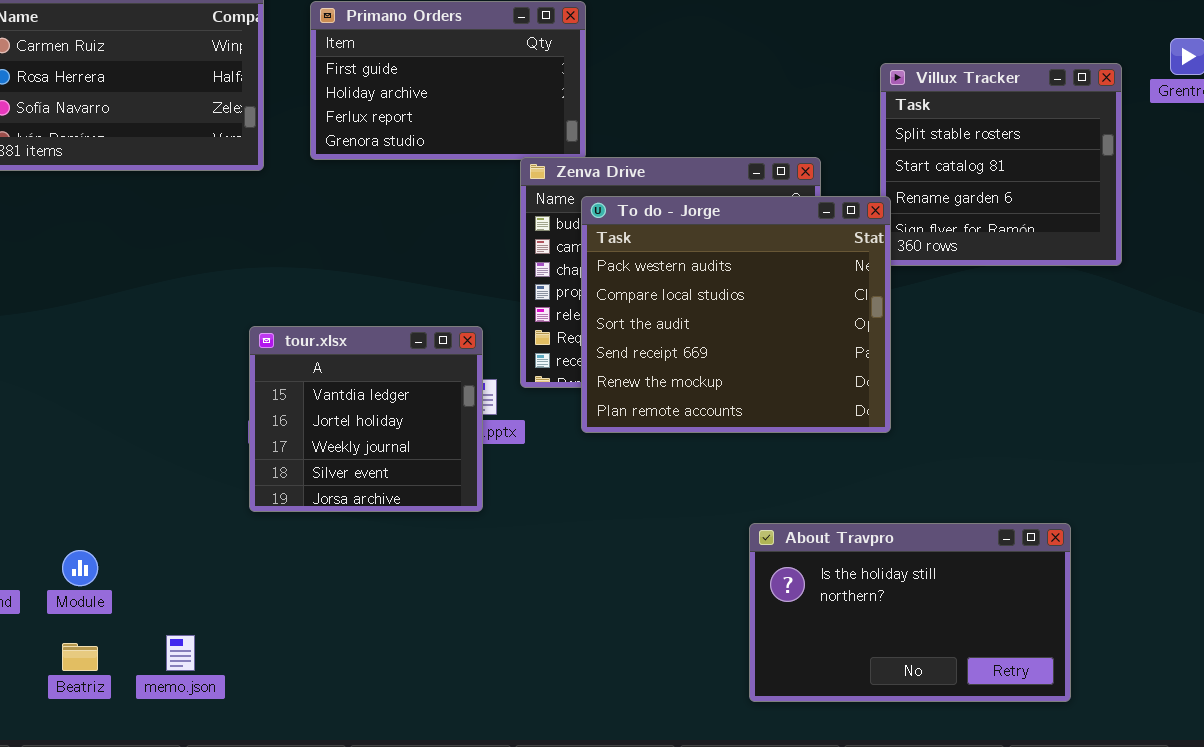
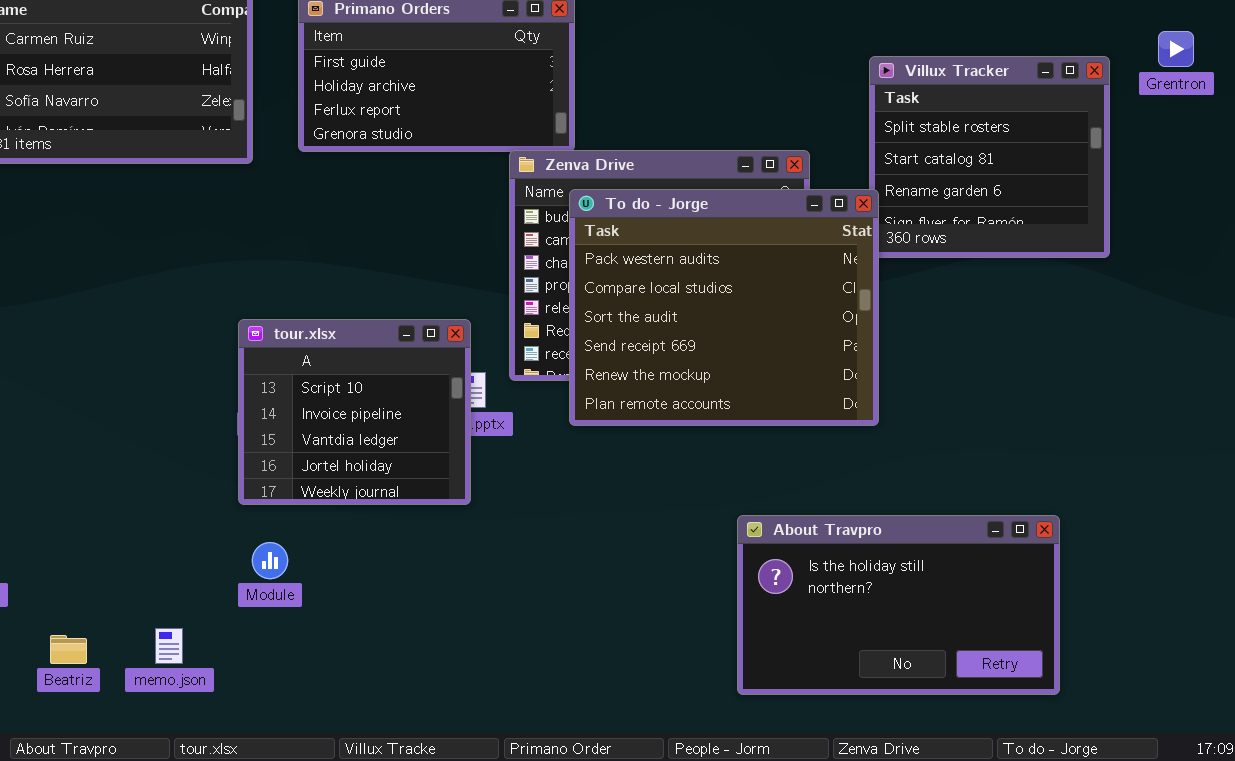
tour.xlsx: [249,326,483,512] -> [238,319,471,505], scrolled up 2 rows
Module: [62,550,98,586] -> [252,542,288,579], moved

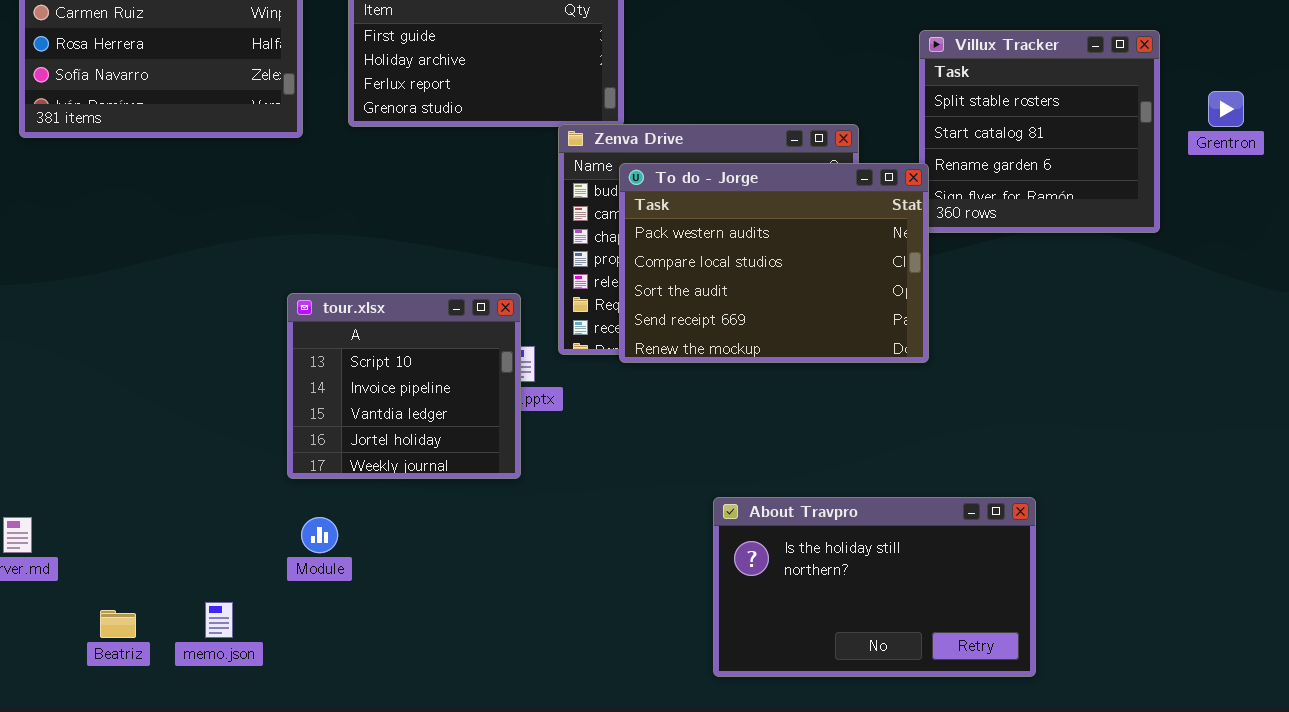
Grentron: [1158,31,1194,67] -> [1208,91,1244,127], moved
To do - Jorge: [569,189,879,426] -> [619,163,929,363], resized
About Travpro: [737,515,1060,695] -> [713,497,1036,677], moved

